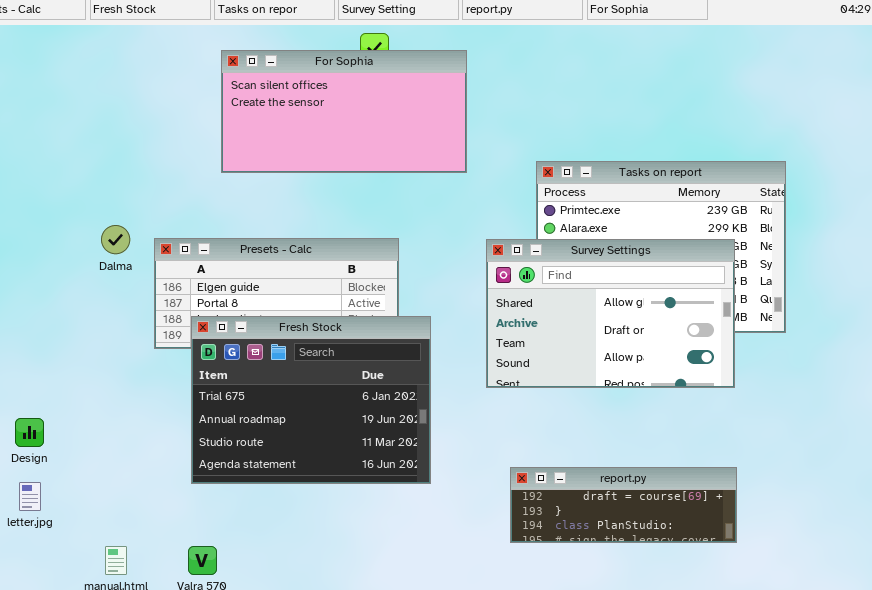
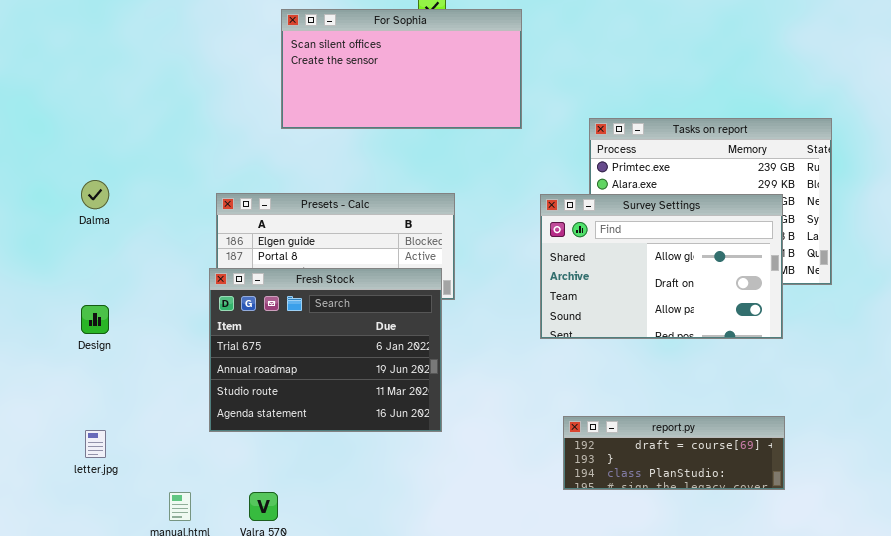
Dalma: [101,225,130,254] -> [81,180,109,209], moved
Fresh Stock: [191,316,431,484] -> [209,268,442,432], moved
Design: [15,418,44,447] -> [81,305,109,334], moved

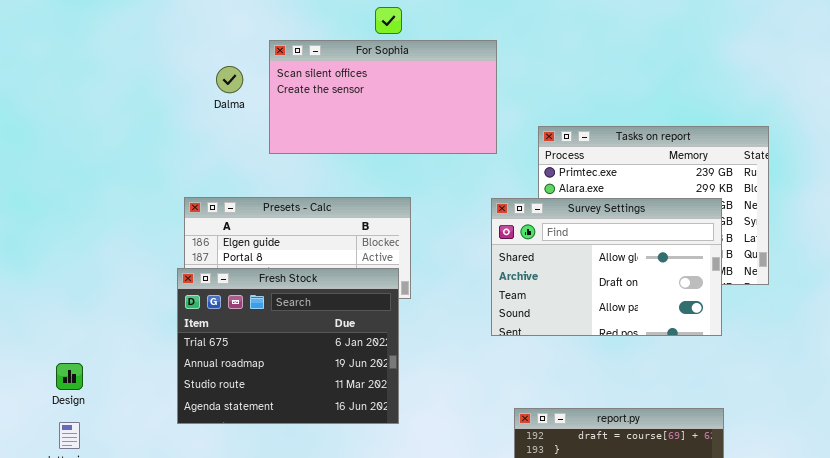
For Sophia: [281,9,522,129] -> [269,40,497,154], moved
Dalma: [81,180,109,209] -> [216,66,243,93], moved
Design: [81,305,109,334] -> [56,363,83,390], moved

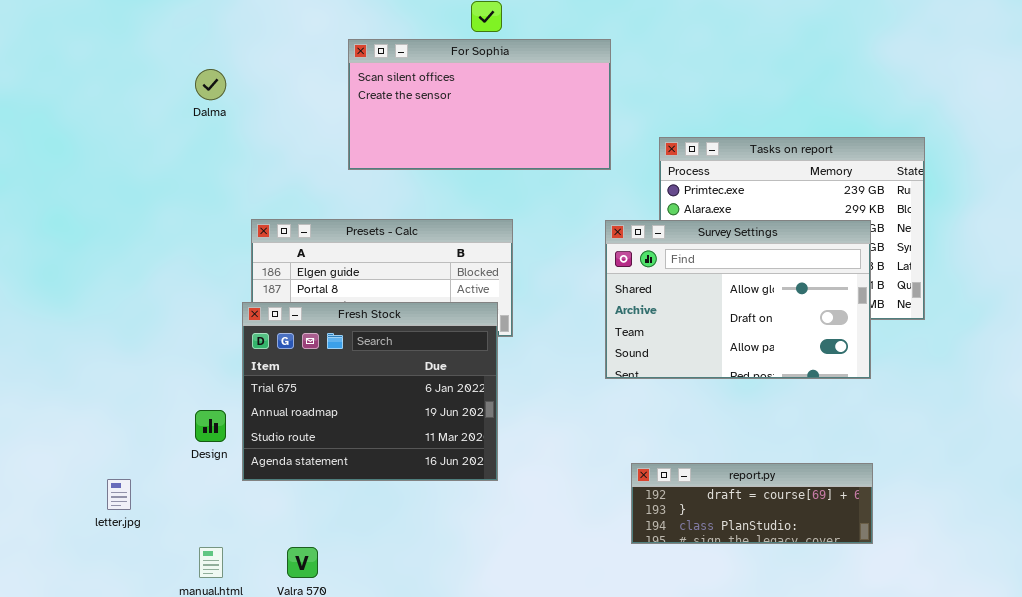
Dalma: [216,66,243,93] -> [195,69,226,100], moved
Design: [56,363,83,390] -> [195,410,226,442], moved

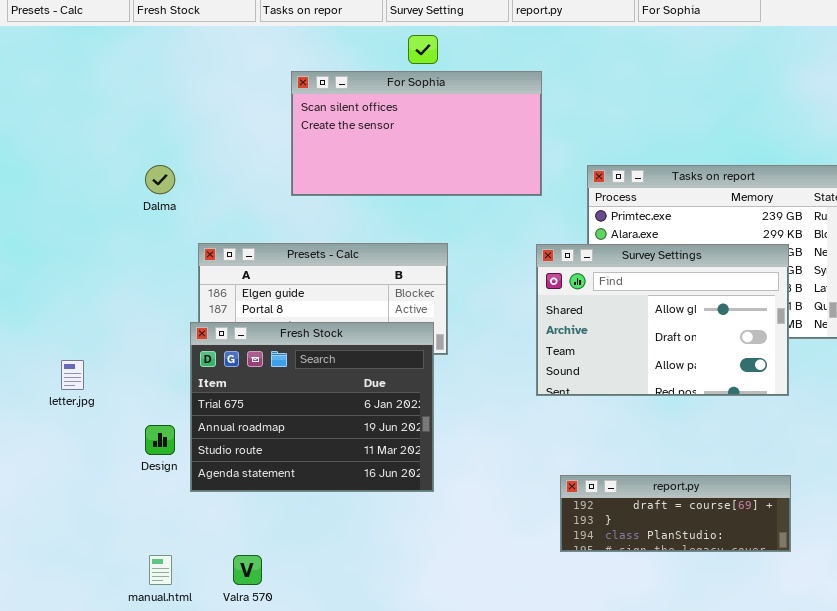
Dalma: [195,69,226,100] -> [145,165,175,194], moved
letter.jpg: [107,479,131,510] -> [61,360,84,390], moved

